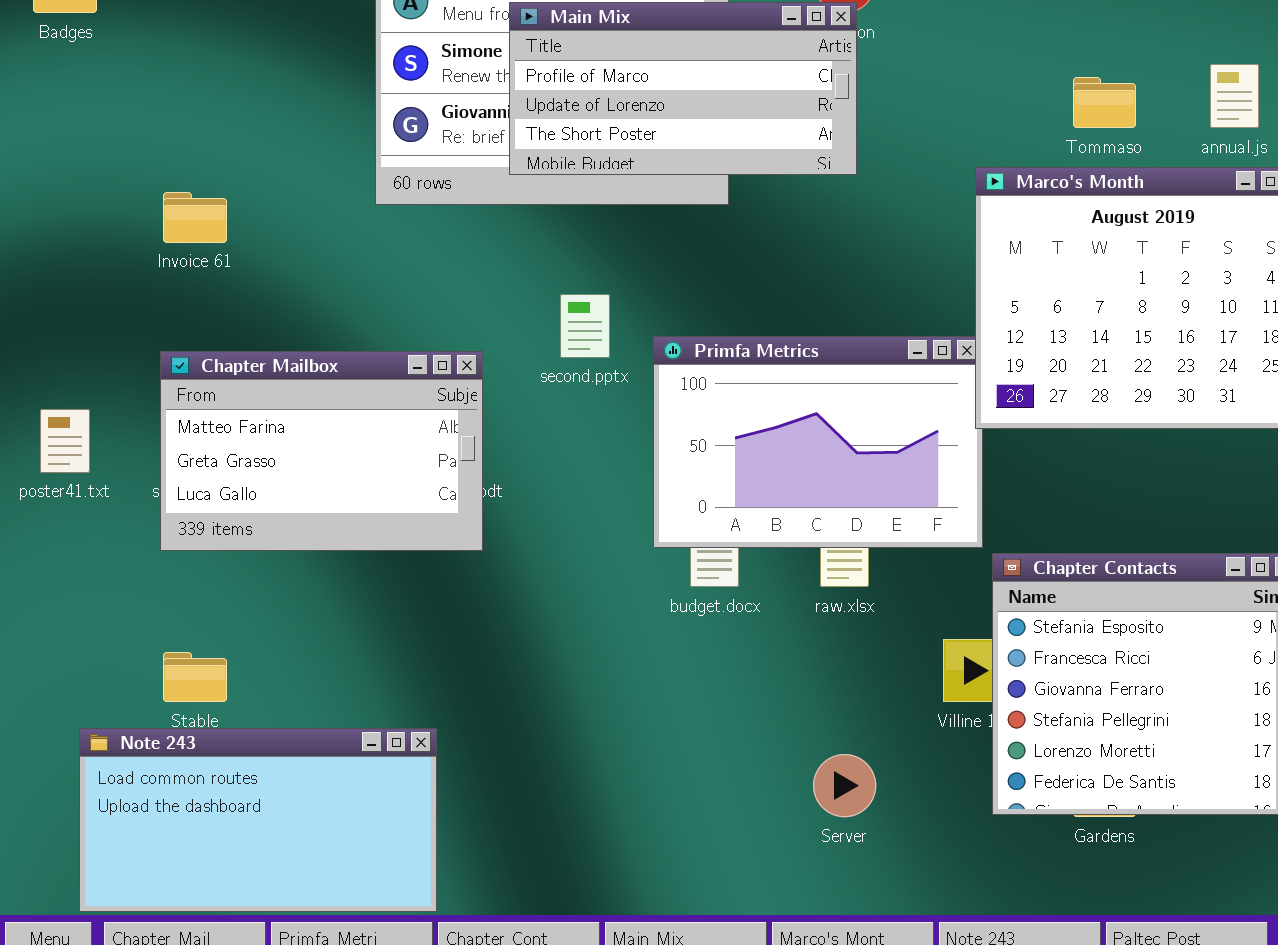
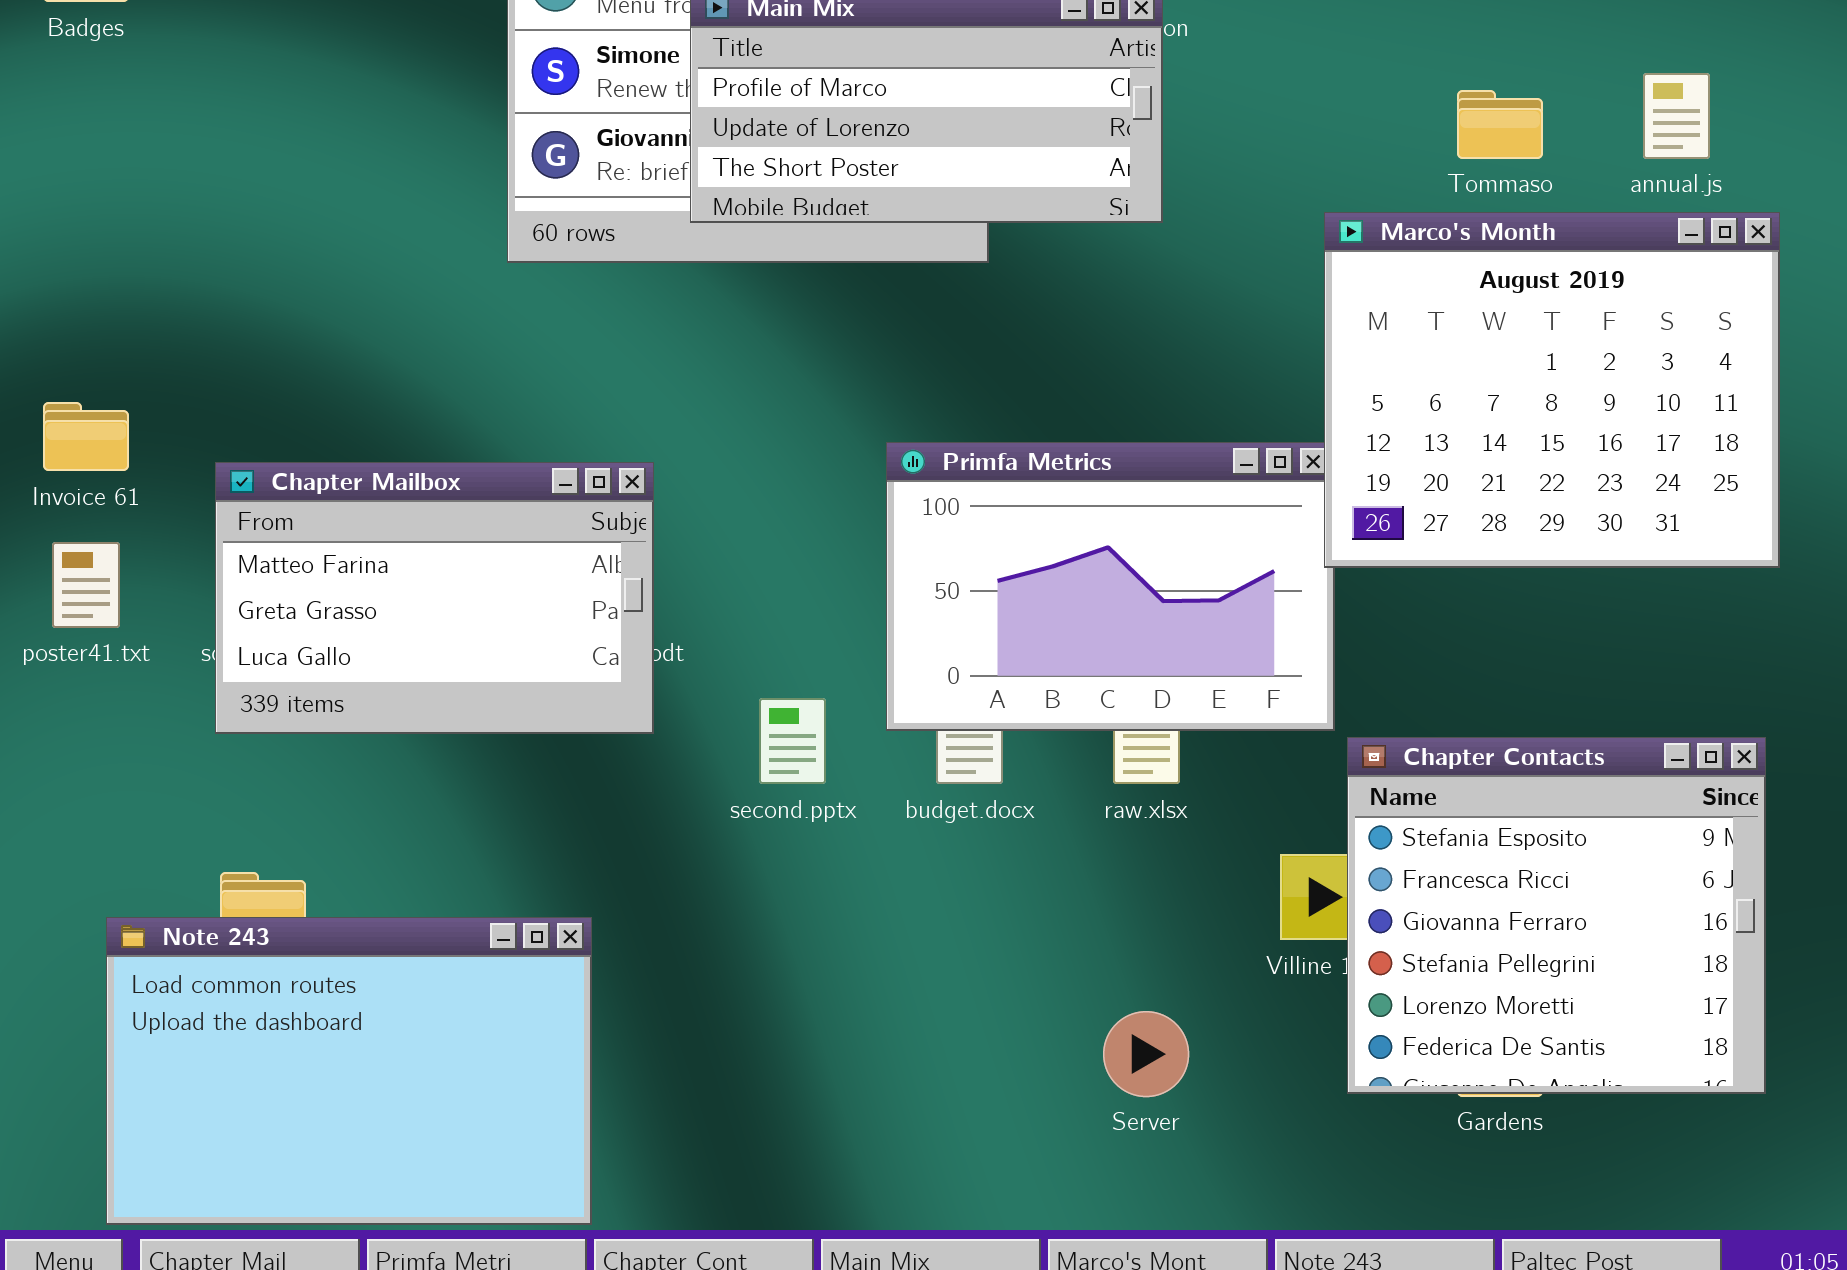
Invoice 61: [163,192,227,243] -> [43,402,129,471], moved
second.pptx: [560,294,610,358] -> [759,698,826,784], moved
Note 243: [79,728,437,912] -> [106,917,592,1225], resized

